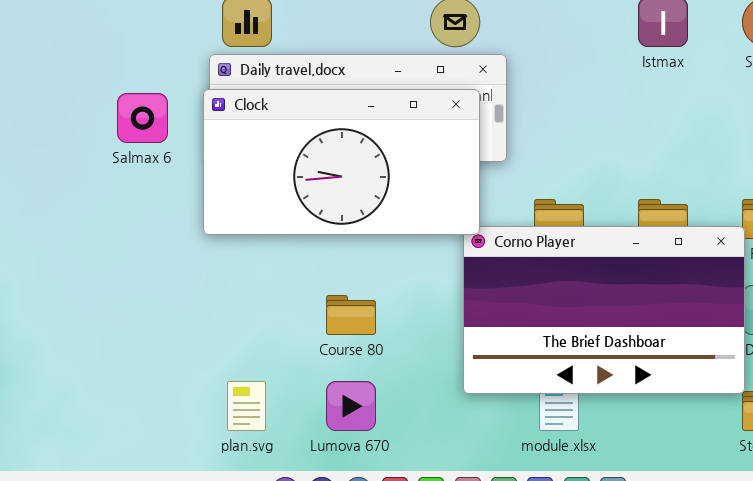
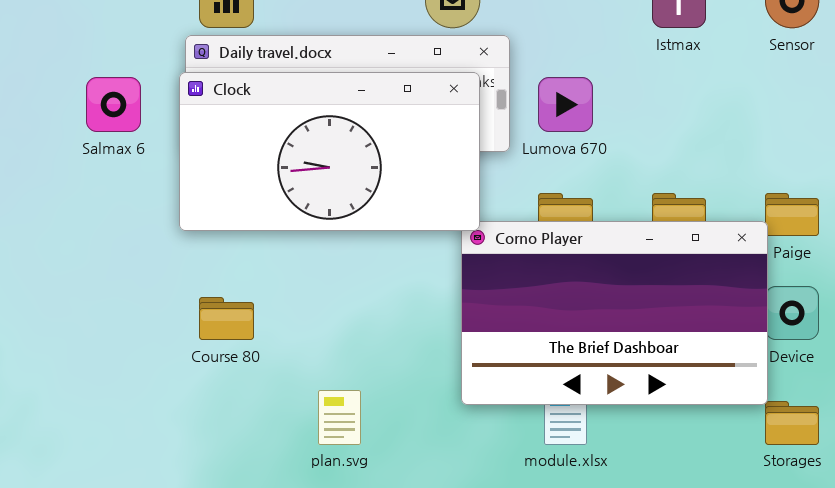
Course 80: [326,295,376,335] -> [199,297,254,340], moved
plan.svg: [227,381,266,431] -> [318,390,361,445], moved
Lumova 670: [326,381,376,431] -> [538,77,593,132], moved

